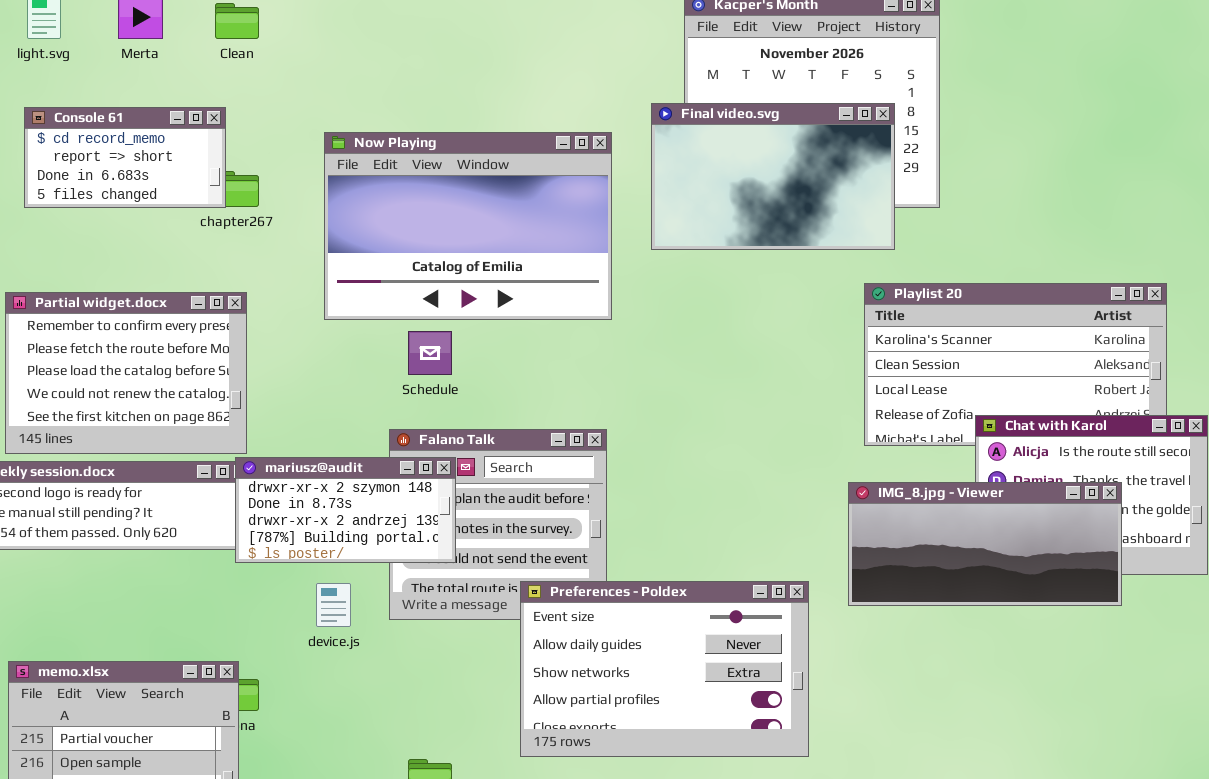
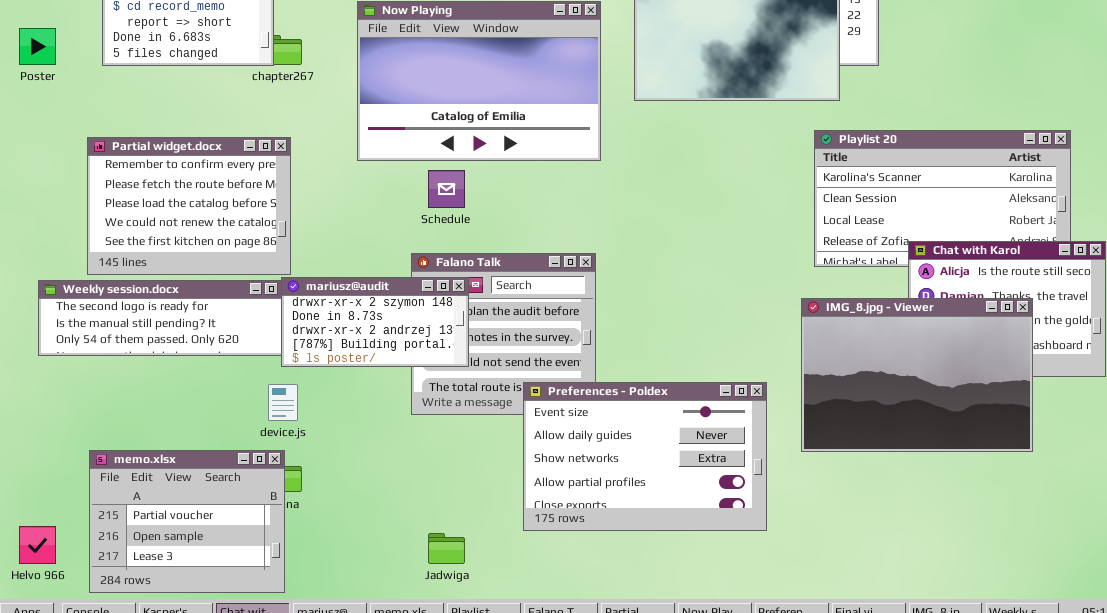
IMG_8.jpg - Viewer: [848,482,1122,606] -> [801,298,1033,452], resized
device.js: [316,583,351,627] -> [268,384,298,421], moved

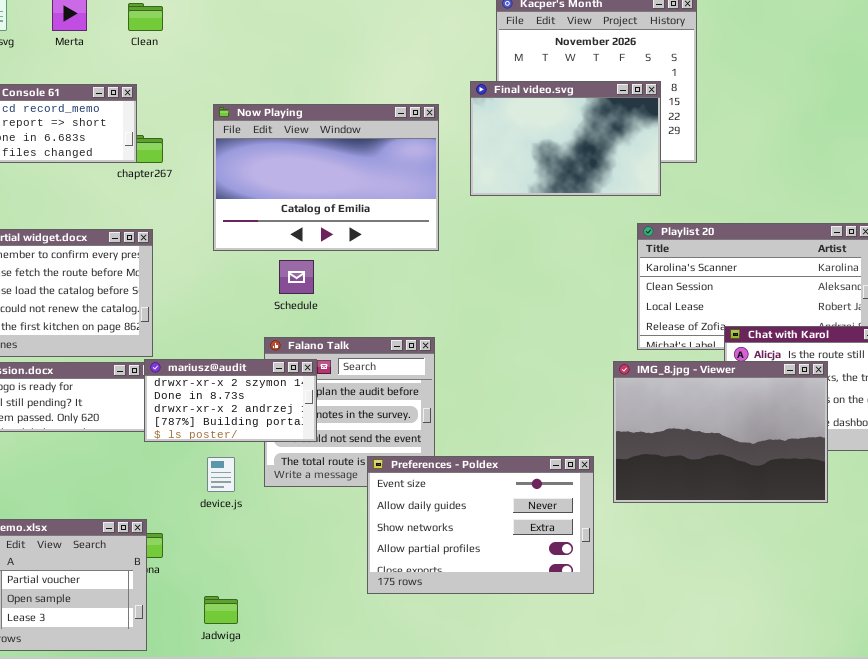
IMG_8.jpg - Viewer: [801,298,1033,452] -> [613,361,828,503], moved
device.js: [268,384,298,421] -> [207,457,235,492], moved
Jadwiga: [428,533,465,564] -> [204,596,238,624], moved

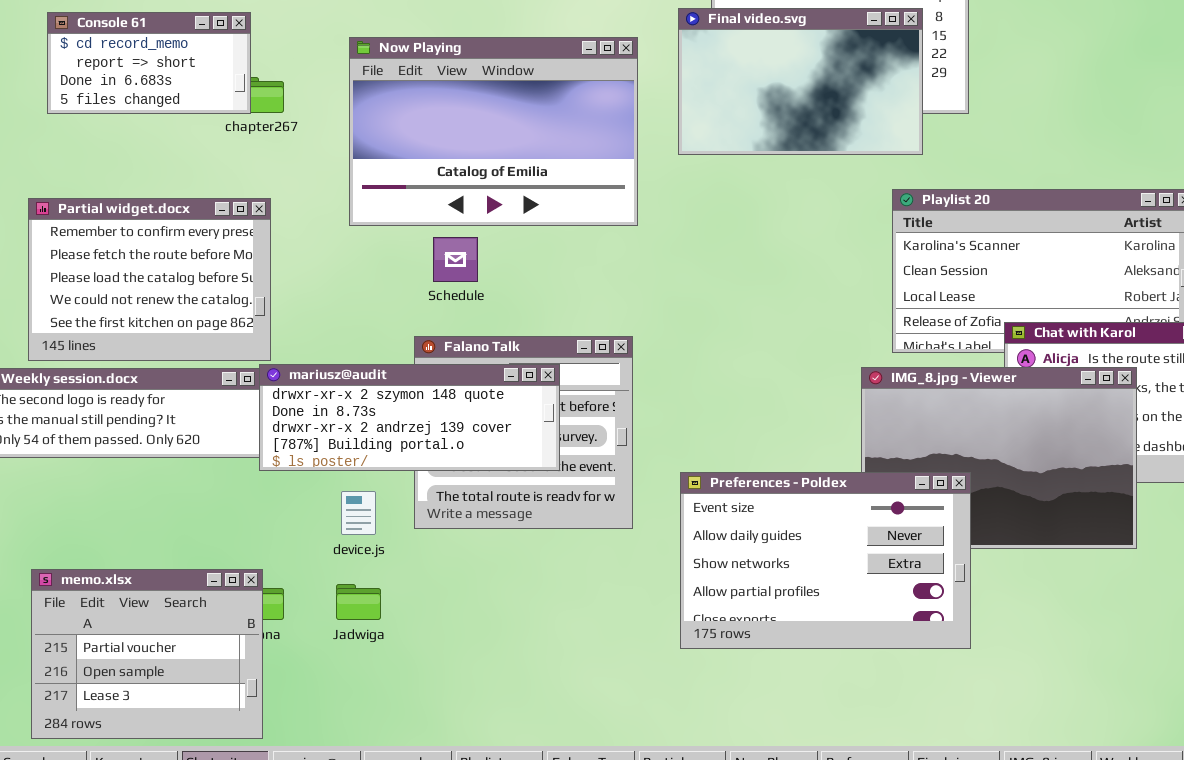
mariusz@audit: [144,359,317,442] -> [259,364,560,471], resized
Preferences - Poldex: [367,456,594,594] -> [680,472,971,649], moved
Jadwiga: [204,596,238,624] -> [336,584,381,620], moved

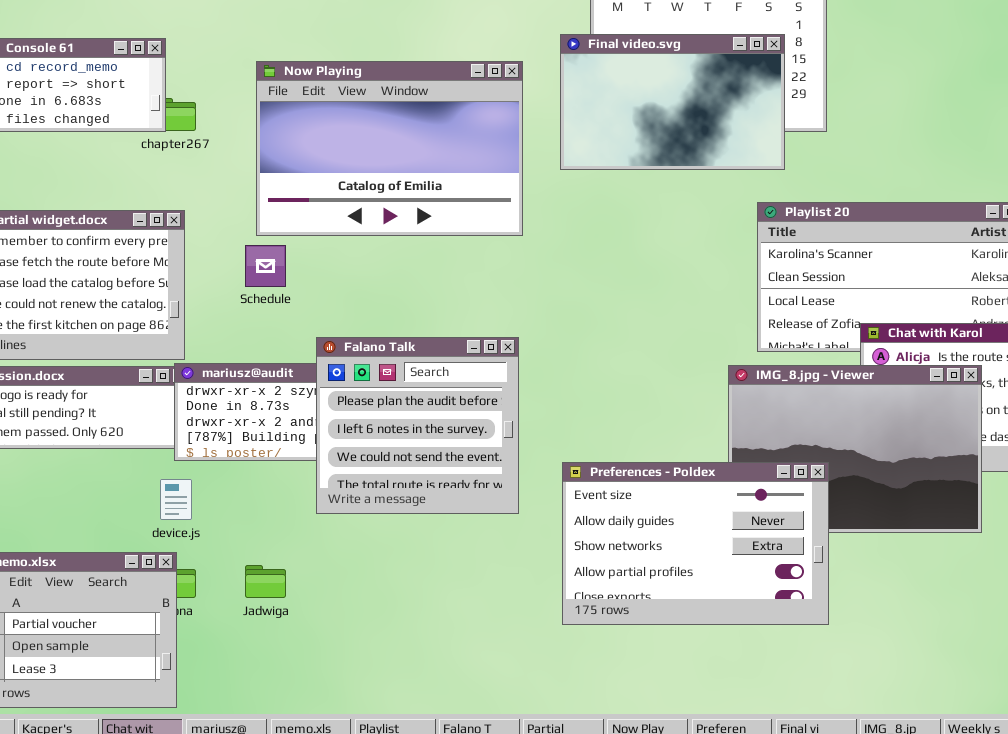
Schedule: [433,237,478,282] -> [245,245,286,287], moved
Falano Talk: [414,336,633,529] -> [316,337,519,514], raised
device.js: [341,491,376,535] -> [160,479,192,520], moved

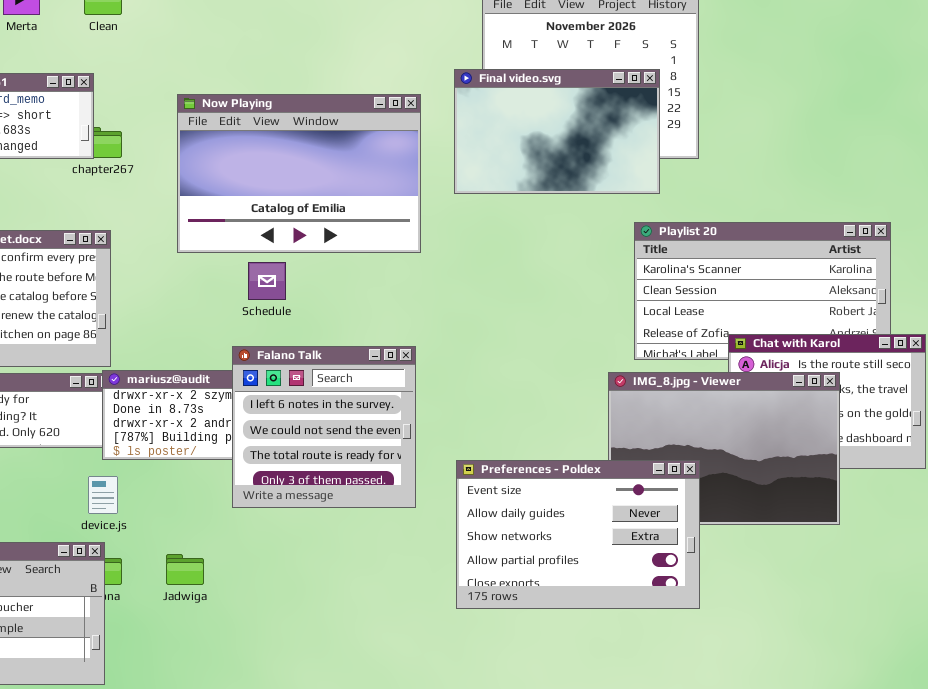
Schedule: [245,245,286,287] -> [248,262,286,300], moved
Falano Talk: [316,337,519,514] -> [232,346,416,508], scrolled down 1 row

